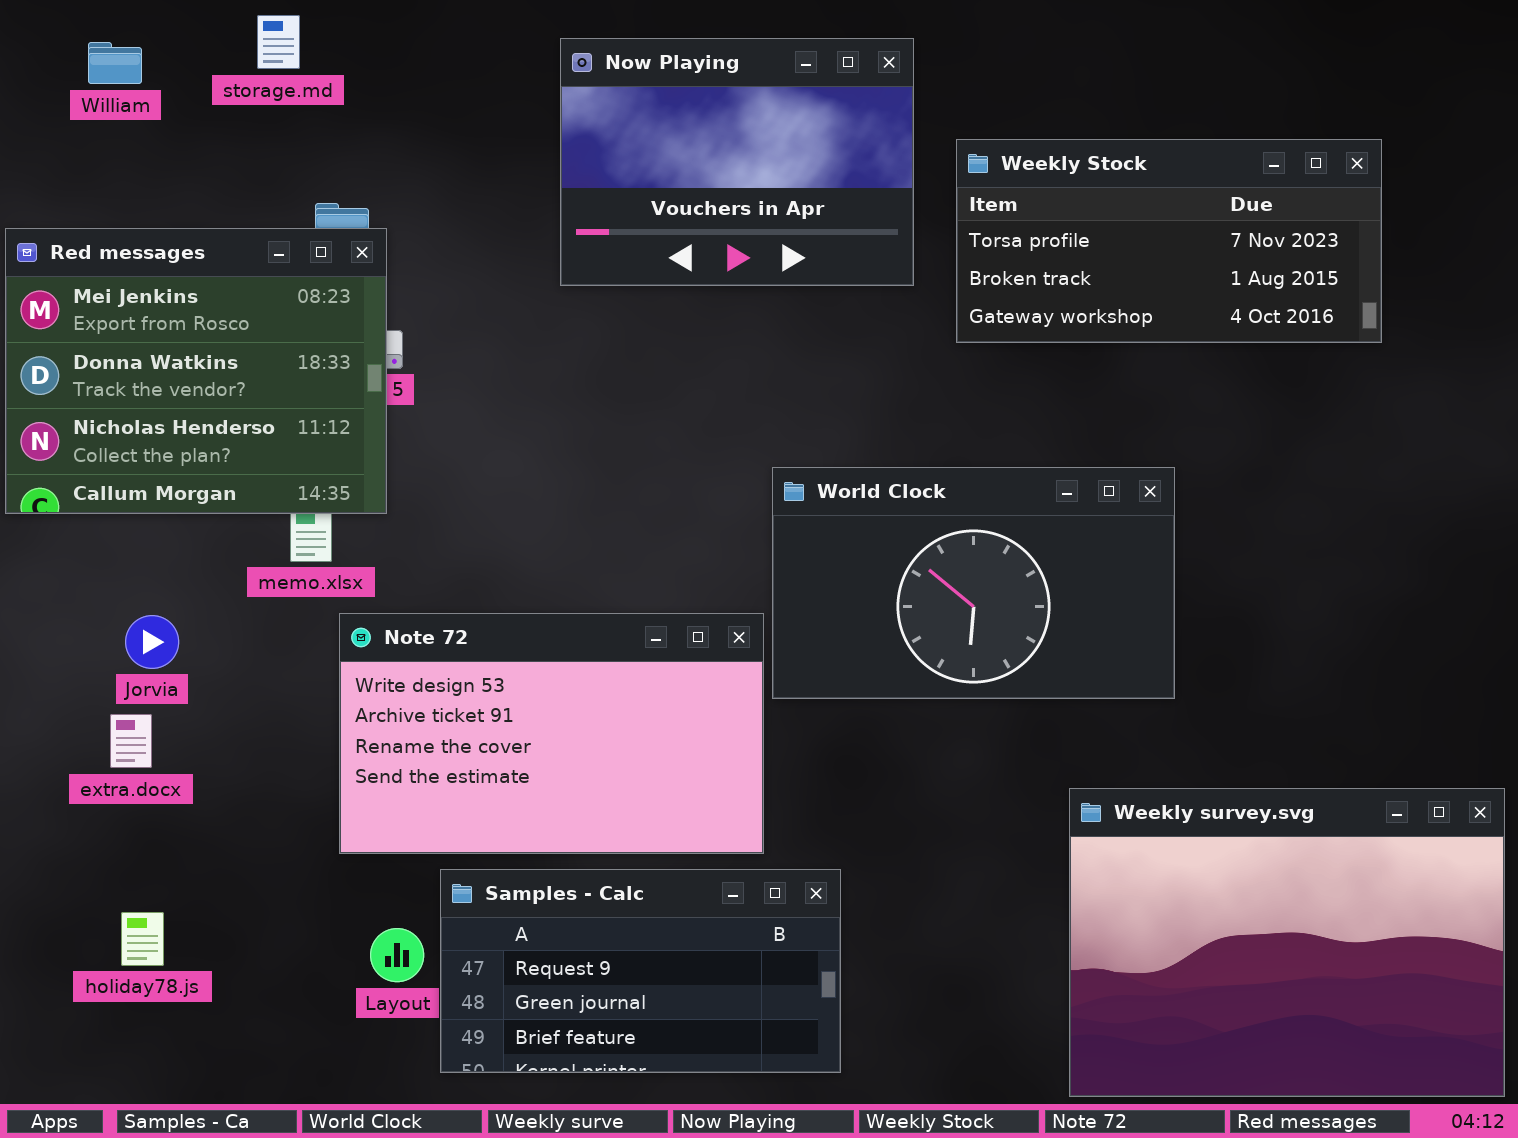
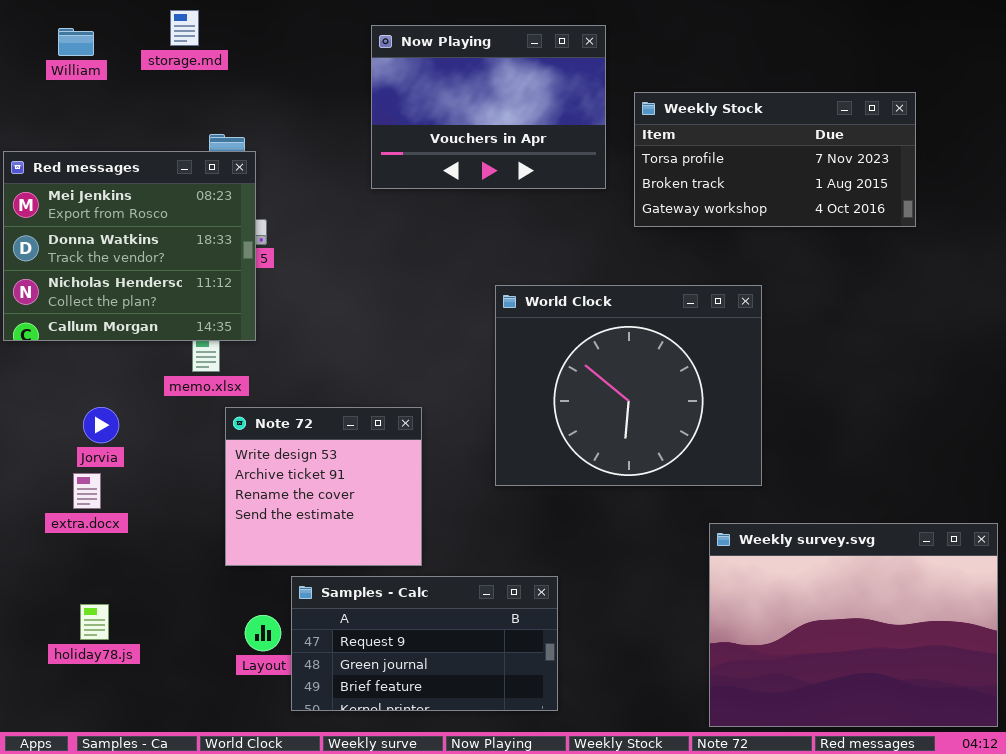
World Clock: [772,467,1175,699] -> [495,285,762,486], moved, resized
Note 72: [339,613,764,854] -> [225,407,422,566], resized

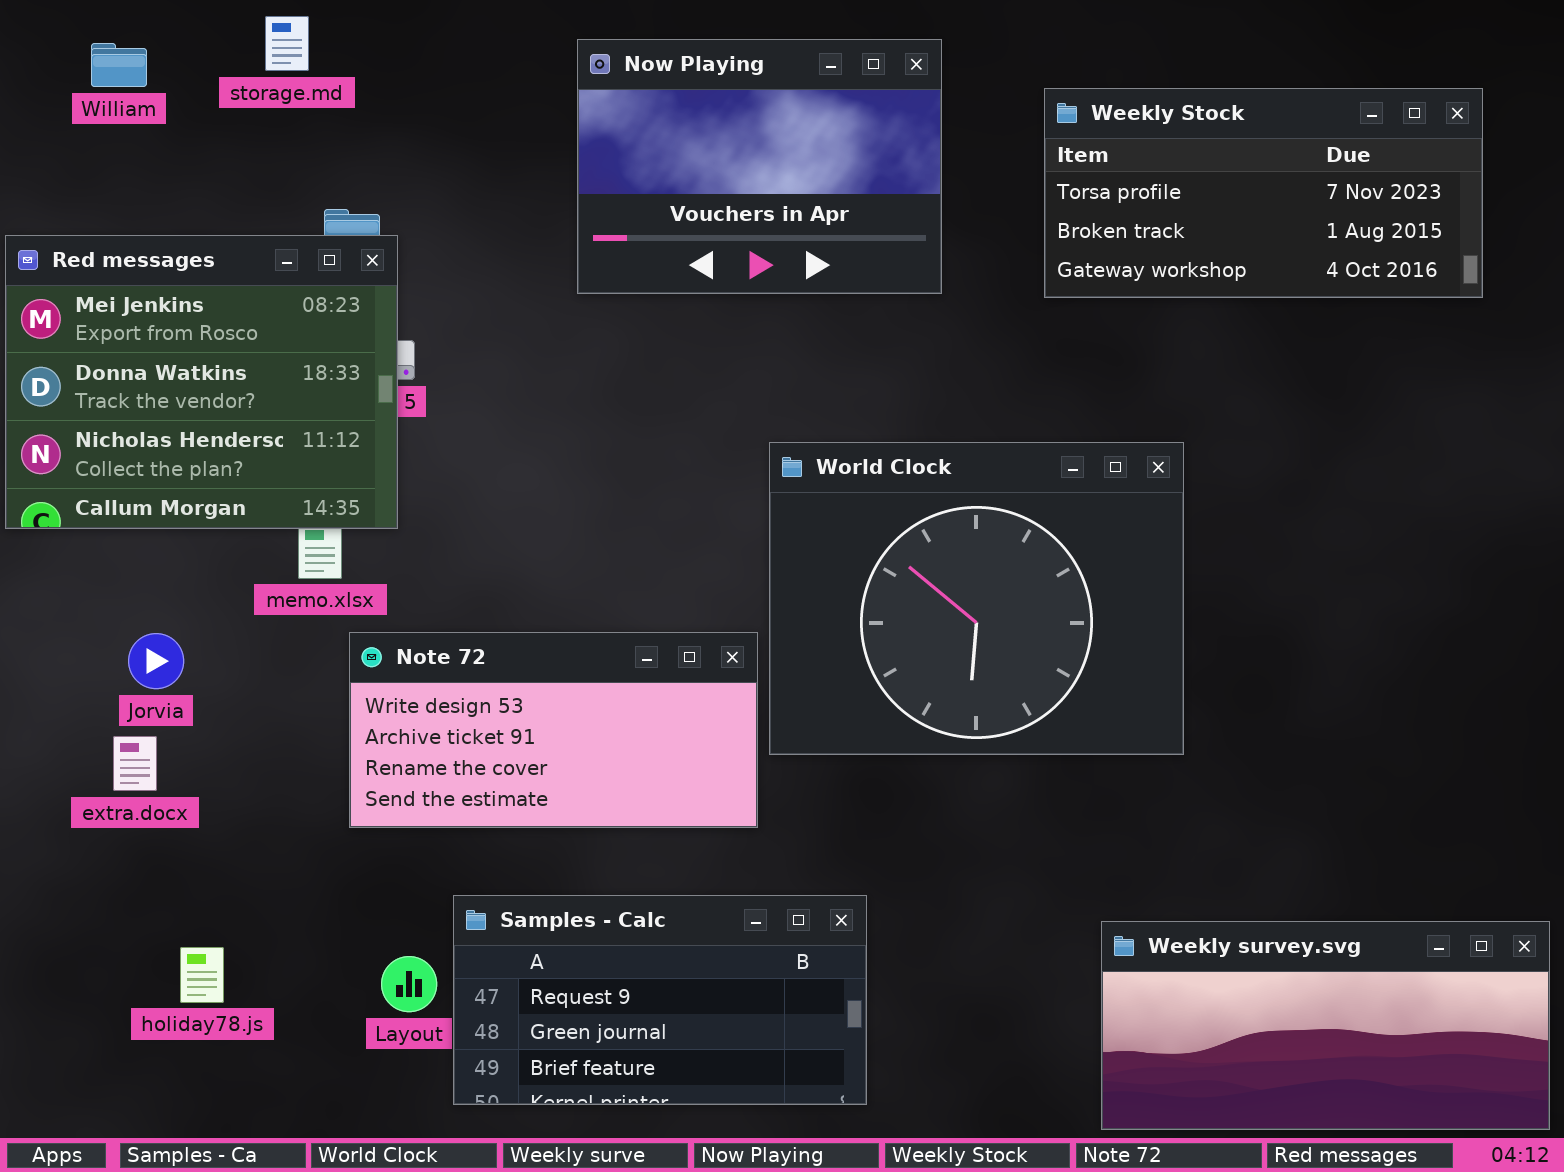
Weekly Stock: [634,92,916,227] -> [1044,88,1483,298], moved
Note 72: [225,407,422,566] -> [349,632,758,828], resized
Weekly survey.svg: [709,523,998,727] -> [1101,921,1550,1130], resized
holiday78.js: [80,604,109,640] -> [180,947,224,1003], moved

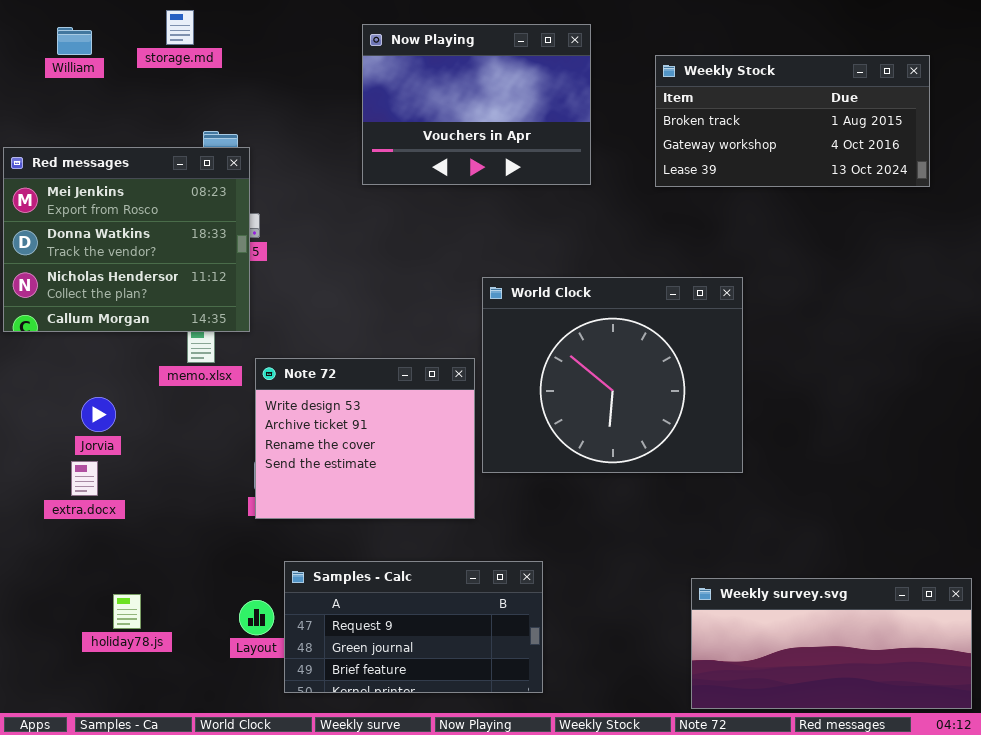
Weekly Stock: [1044,88,1483,298] -> [655,55,930,187], scrolled down 1 row
Note 72: [349,632,758,828] -> [255,358,475,519], resized

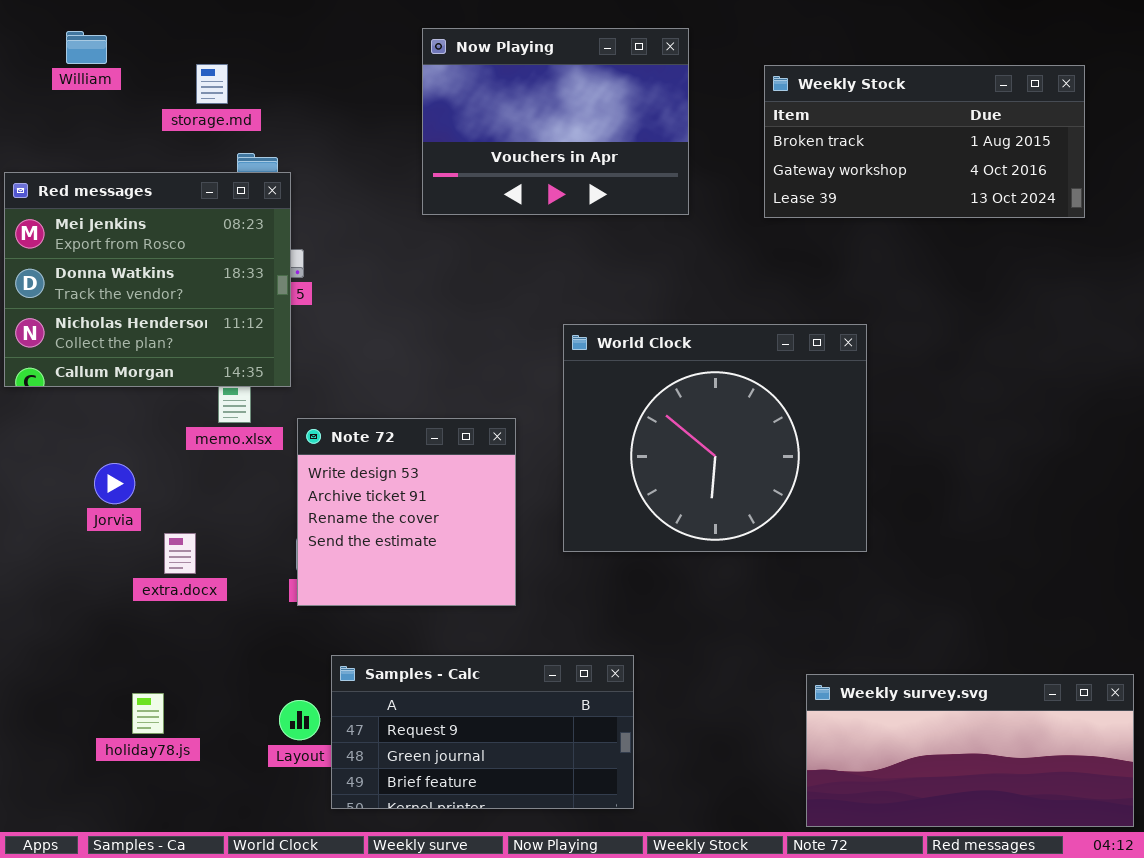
storage.md: [166,10,194,45] -> [196,64,228,104], moved
Note 72: [255,358,475,519] -> [297,418,516,606], resized
extra.docx: [71,461,98,496] -> [164,533,196,574], moved

